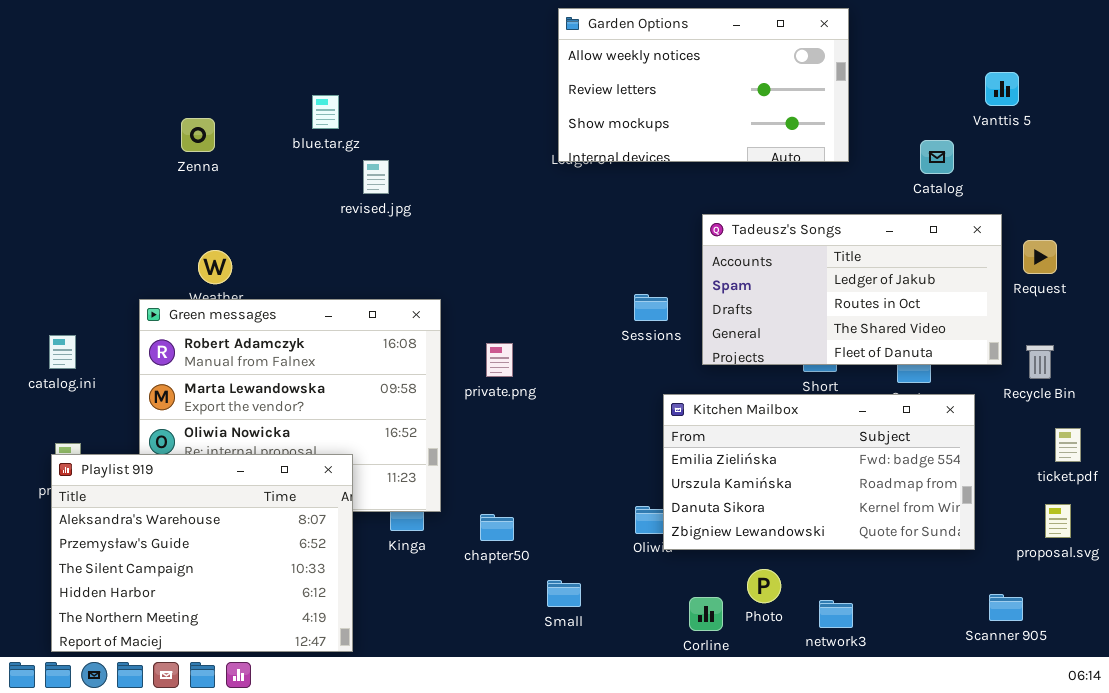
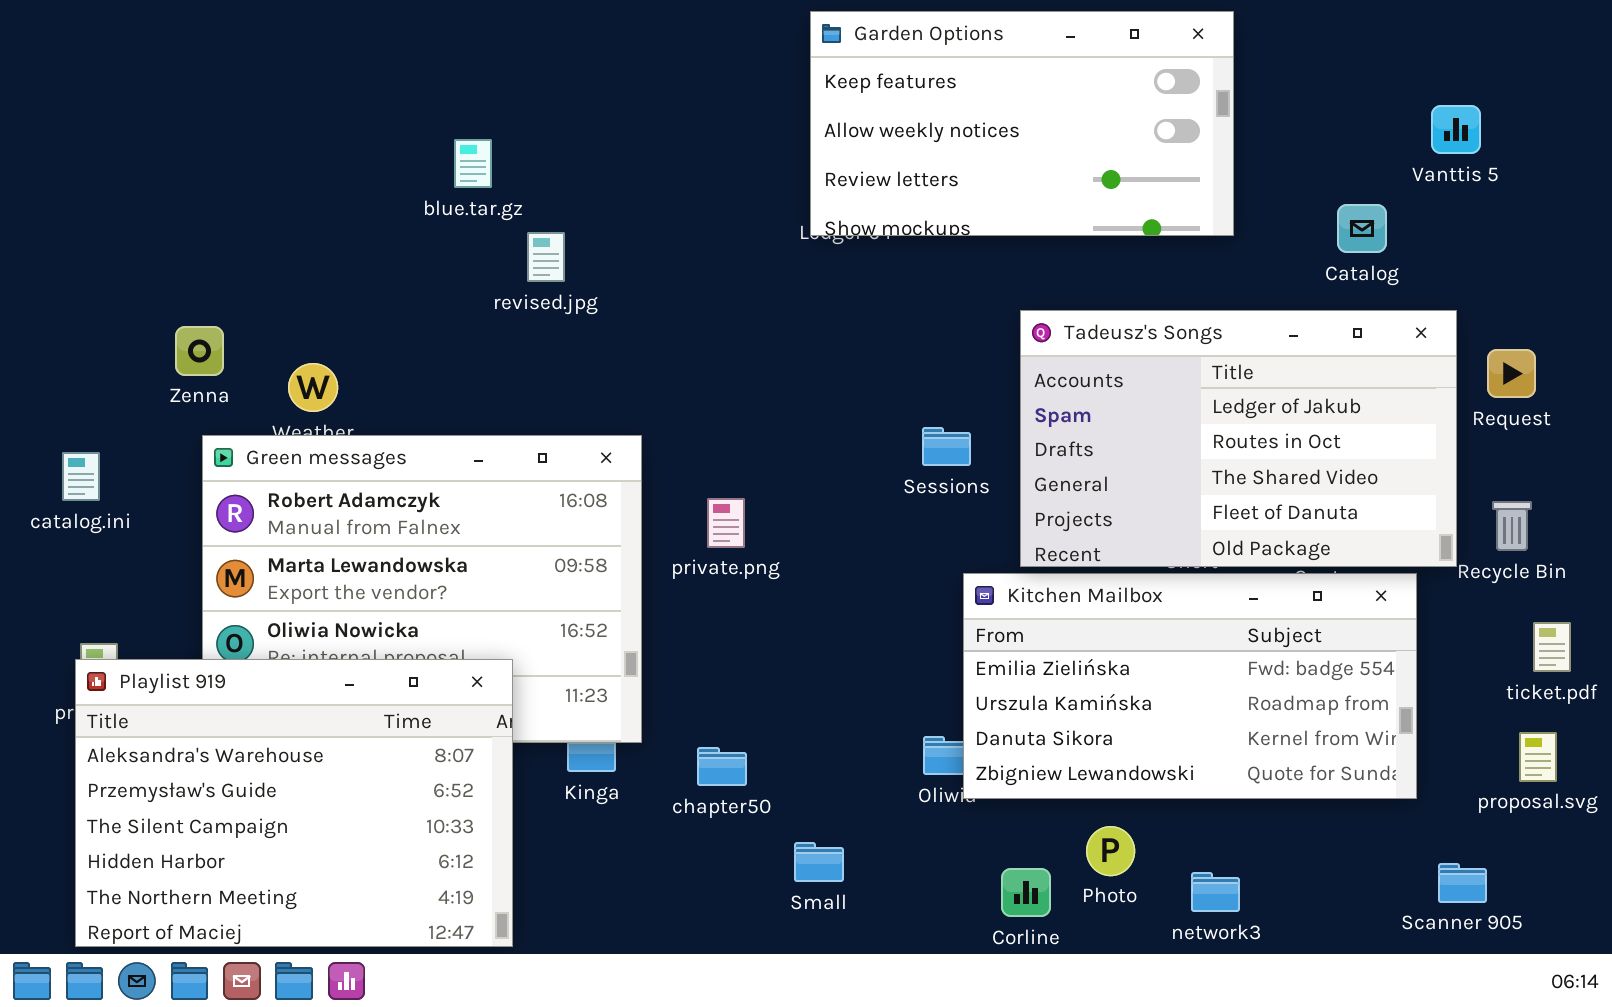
Garden Options: [558,8,849,162] -> [810,11,1234,236], scrolled up 1 row
Zenna: [181,118,215,152] -> [175,326,224,376], moved
Tadeusz's Songs: [702,214,1002,365] -> [1020,310,1457,567], resized
catalog.ini: [49,335,76,369] -> [62,452,100,501], moved

